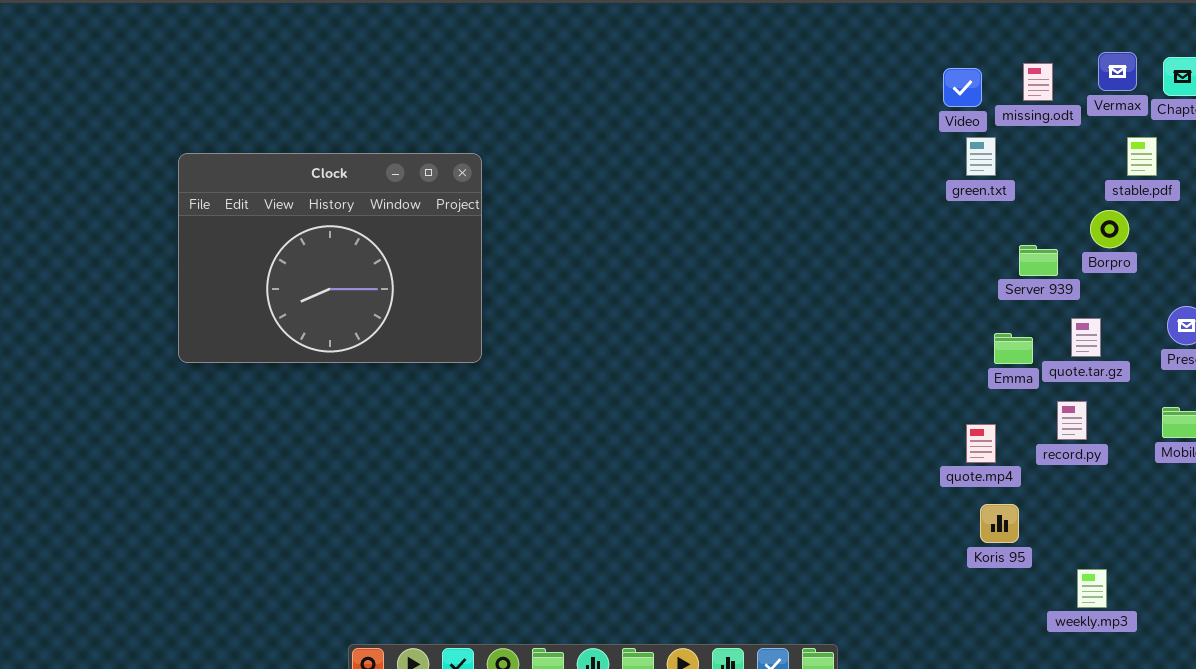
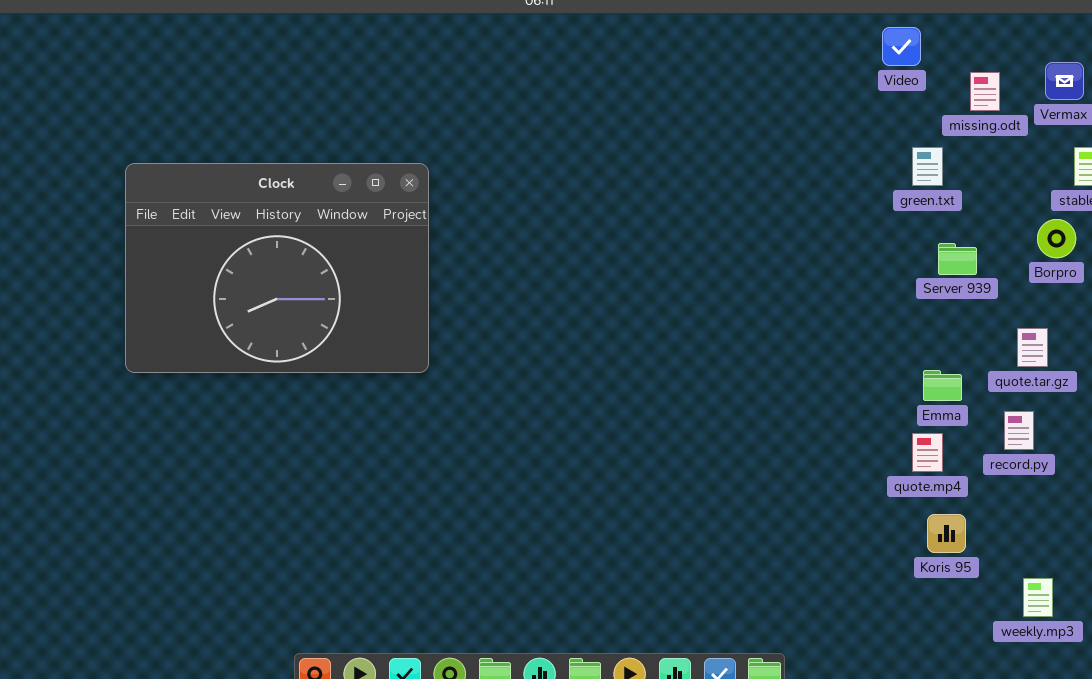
Video: [943,68,982,107] -> [882,27,921,66], moved
Server 939: [1019,245,1058,276] -> [938,243,977,275], moved
Emma: [994,333,1033,364] -> [923,370,962,401], moved

